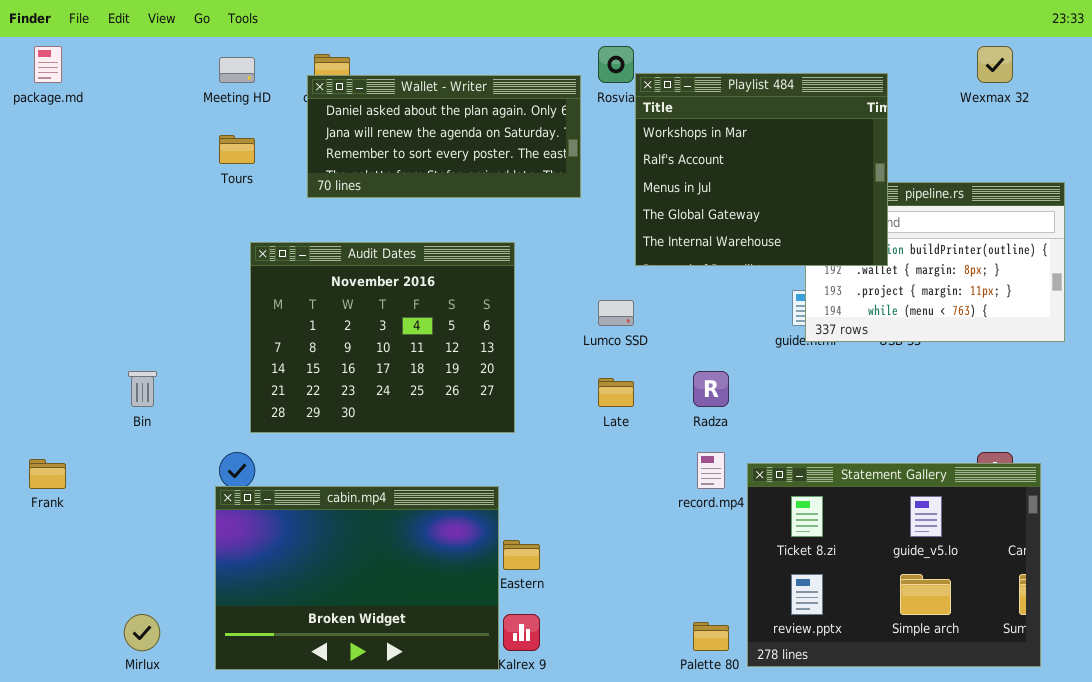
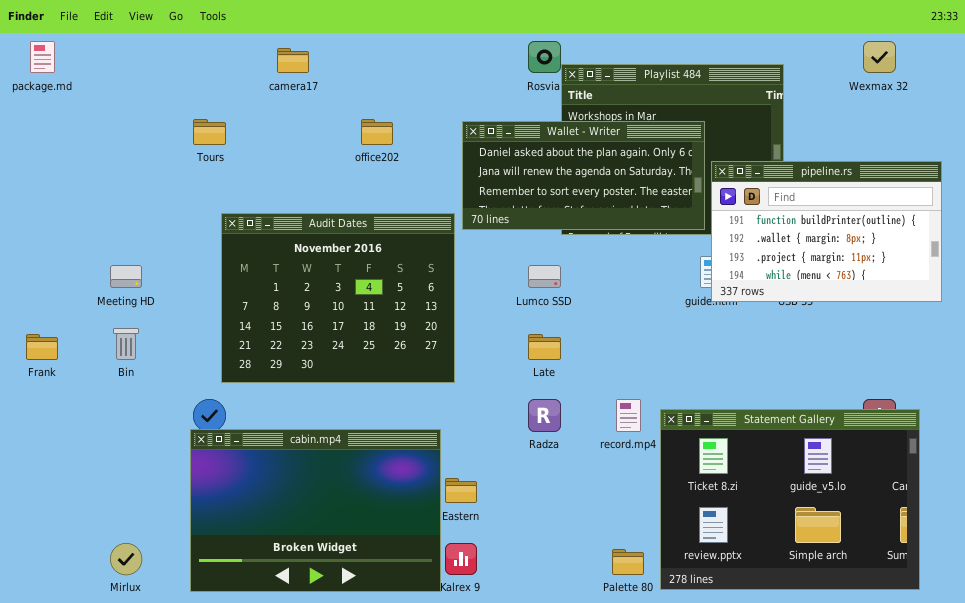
Meeting HD: [219,57,255,83] -> [110,265,142,288], moved
Wallet - Writer: [307,75,581,198] -> [462,121,705,230], moved
pipeline.rs: [805,182,1065,342] -> [711,161,942,302], raised
Radza: [693,371,729,407] -> [528,399,561,432], moved
Frank: [29,459,66,489] -> [26,334,58,360], moved

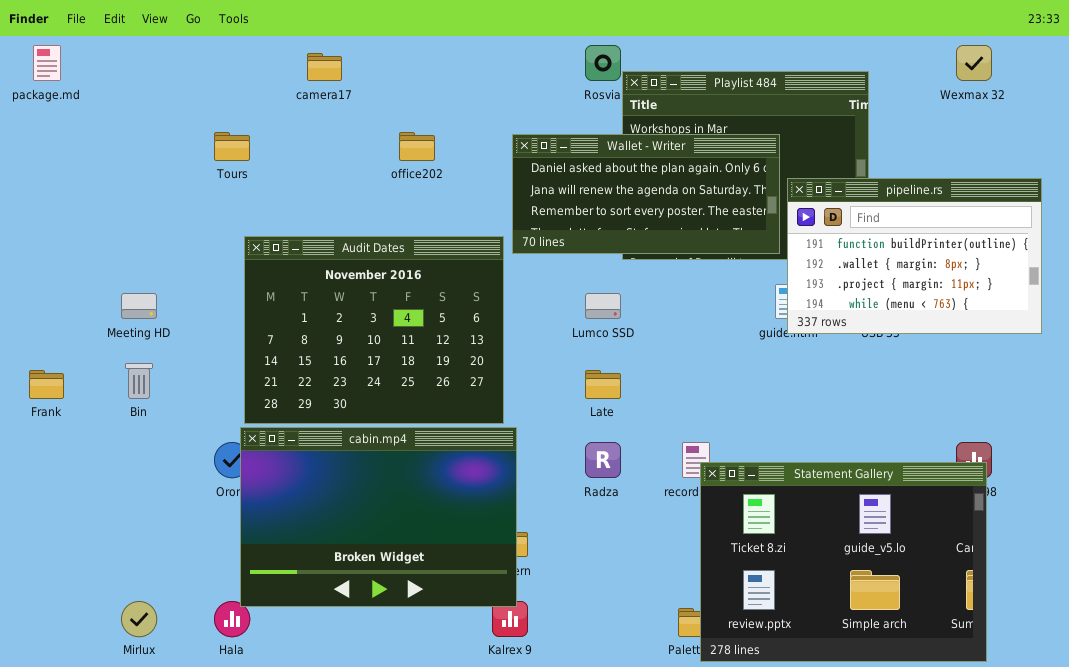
Statement Gallery: [660,409,920,590] -> [700,462,987,662], moved
cabin.mp4: [190,429,441,592] -> [240,427,517,607], moved

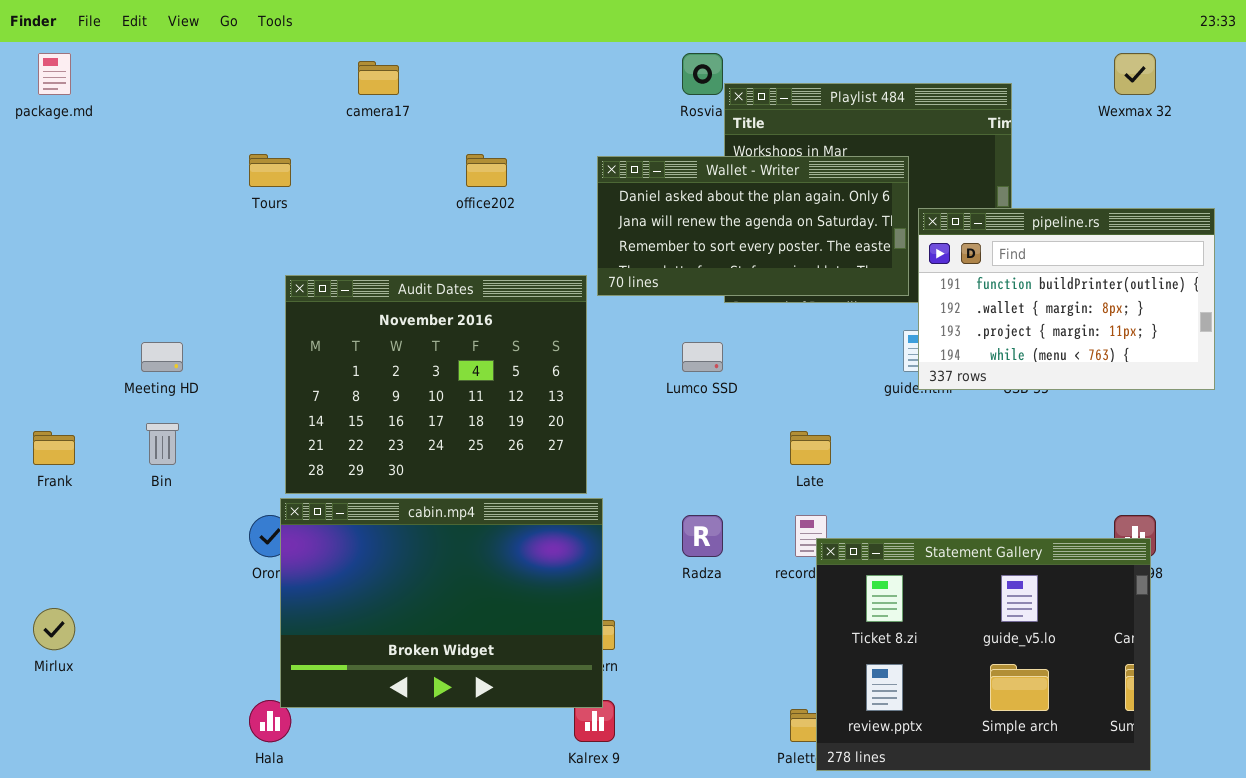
Late: [585,370,621,399] -> [790,431,831,465], moved
Mirlux: [121,601,157,637] -> [33,608,75,650], moved

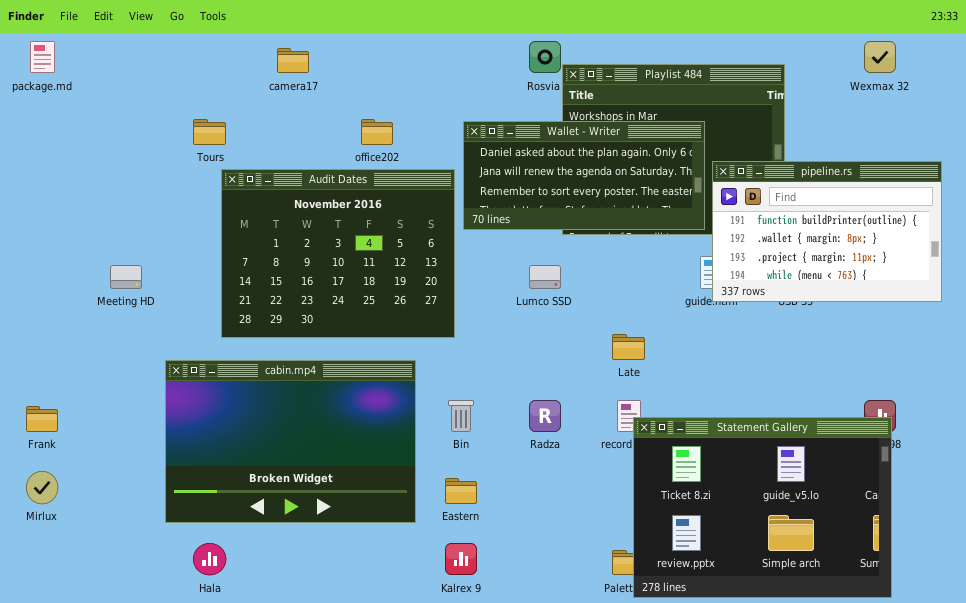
Audit Dates: [285,275,587,494] -> [221,169,455,338], moved
Bin: [146,423,179,465] -> [448,400,474,432], moved
Frank: [33,431,75,465] -> [26,406,58,432], moved
cabin.mp4: [280,498,603,708] -> [165,360,416,523], moved

